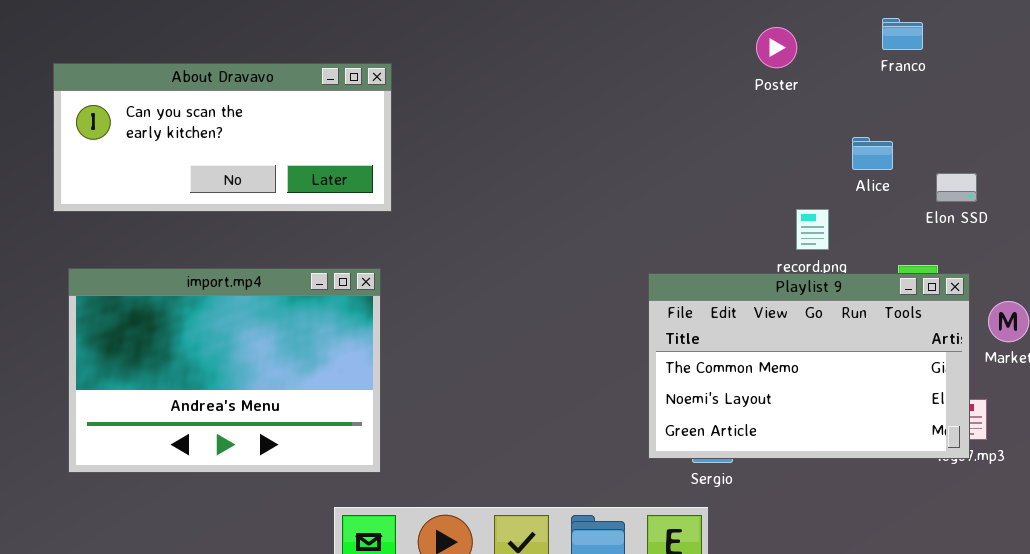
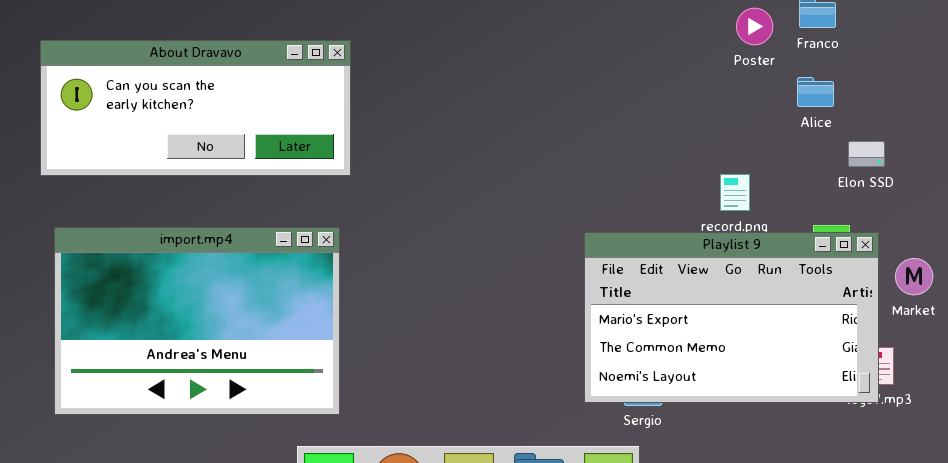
Poster: [756,27,797,68] -> [736,8,773,45], moved
Alice: [852,137,893,170] -> [797,77,834,107], moved
Playlist 9: [648,273,970,459] -> [584,232,879,403], scrolled up 1 row

